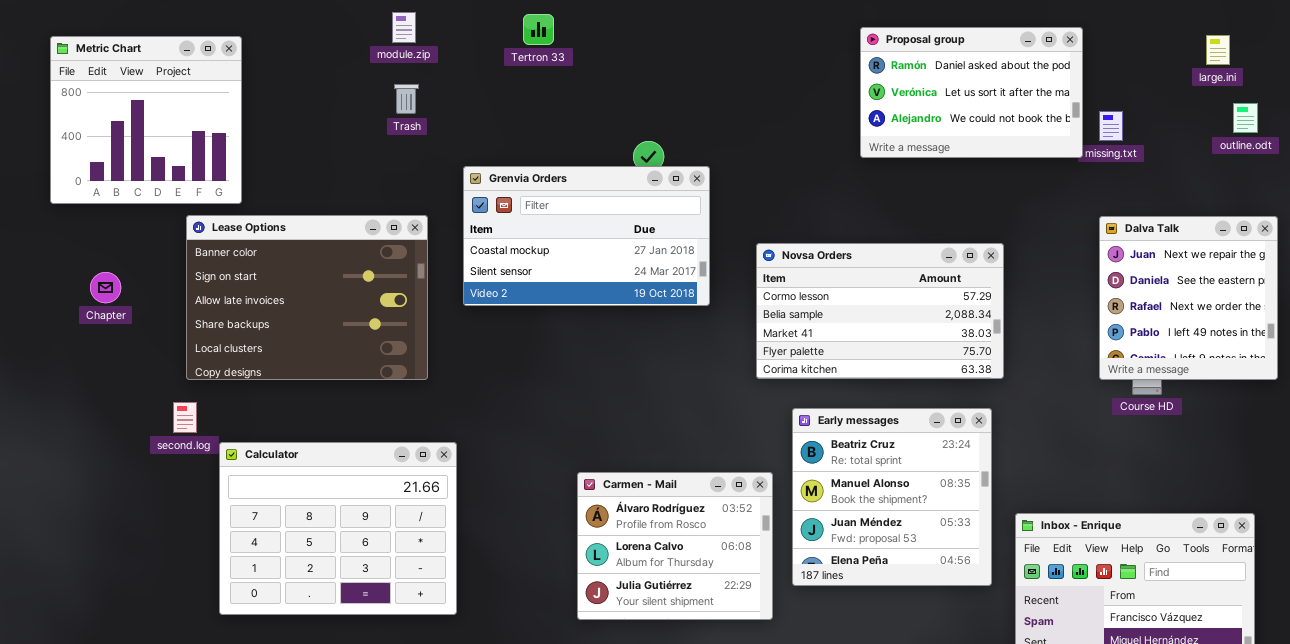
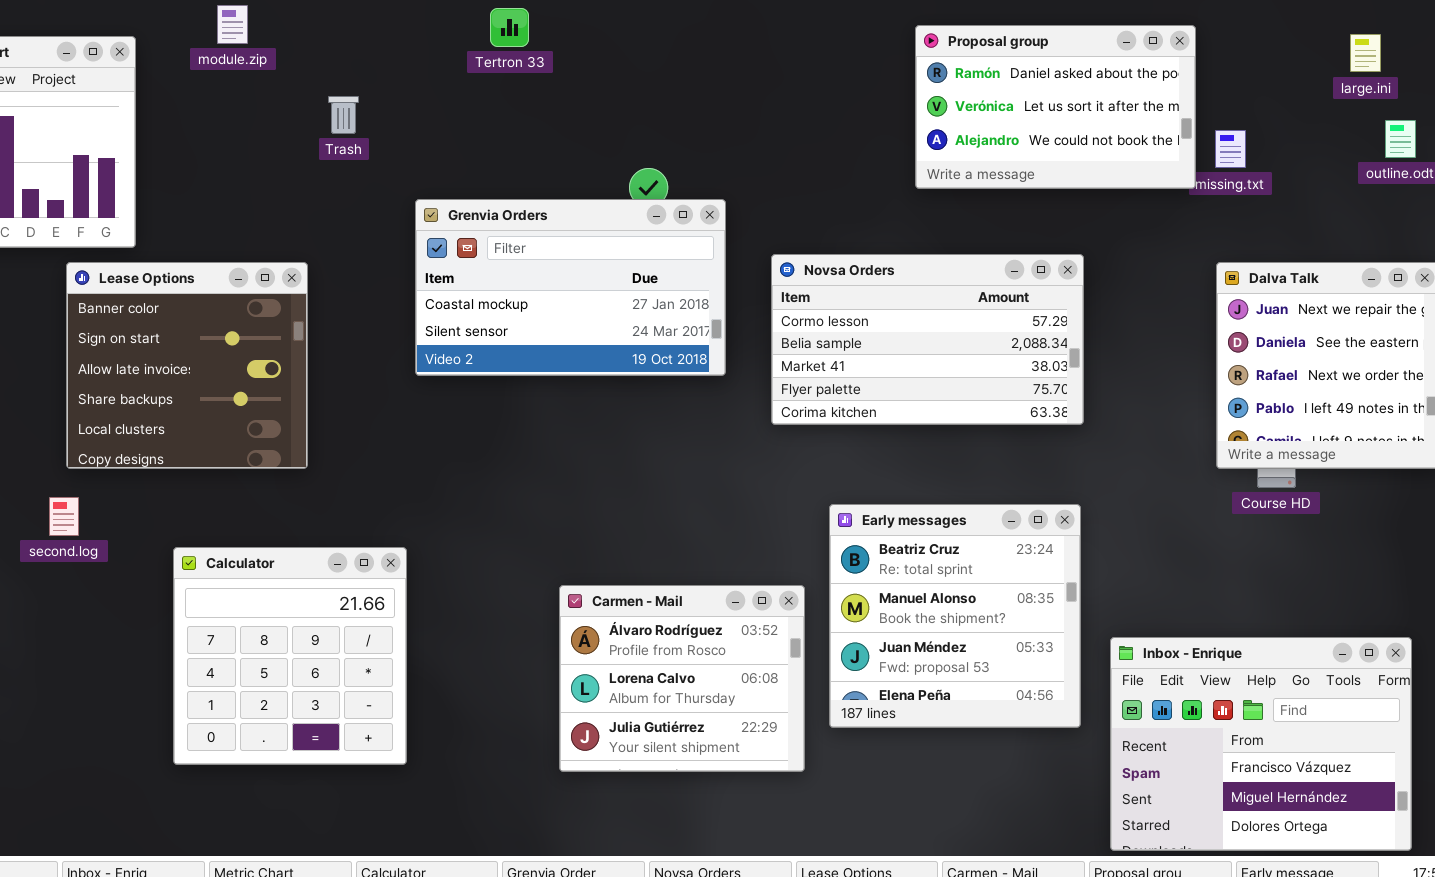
module.zip: [392,12,416,43] -> [217,5,248,44], moved
Lease Options: [186,215,428,380] -> [66,262,308,469], resized
Novsa Orders: [756,243,1004,379] -> [771,254,1084,425], moved
Calculator: [219,442,457,615] -> [173,547,407,765], resized

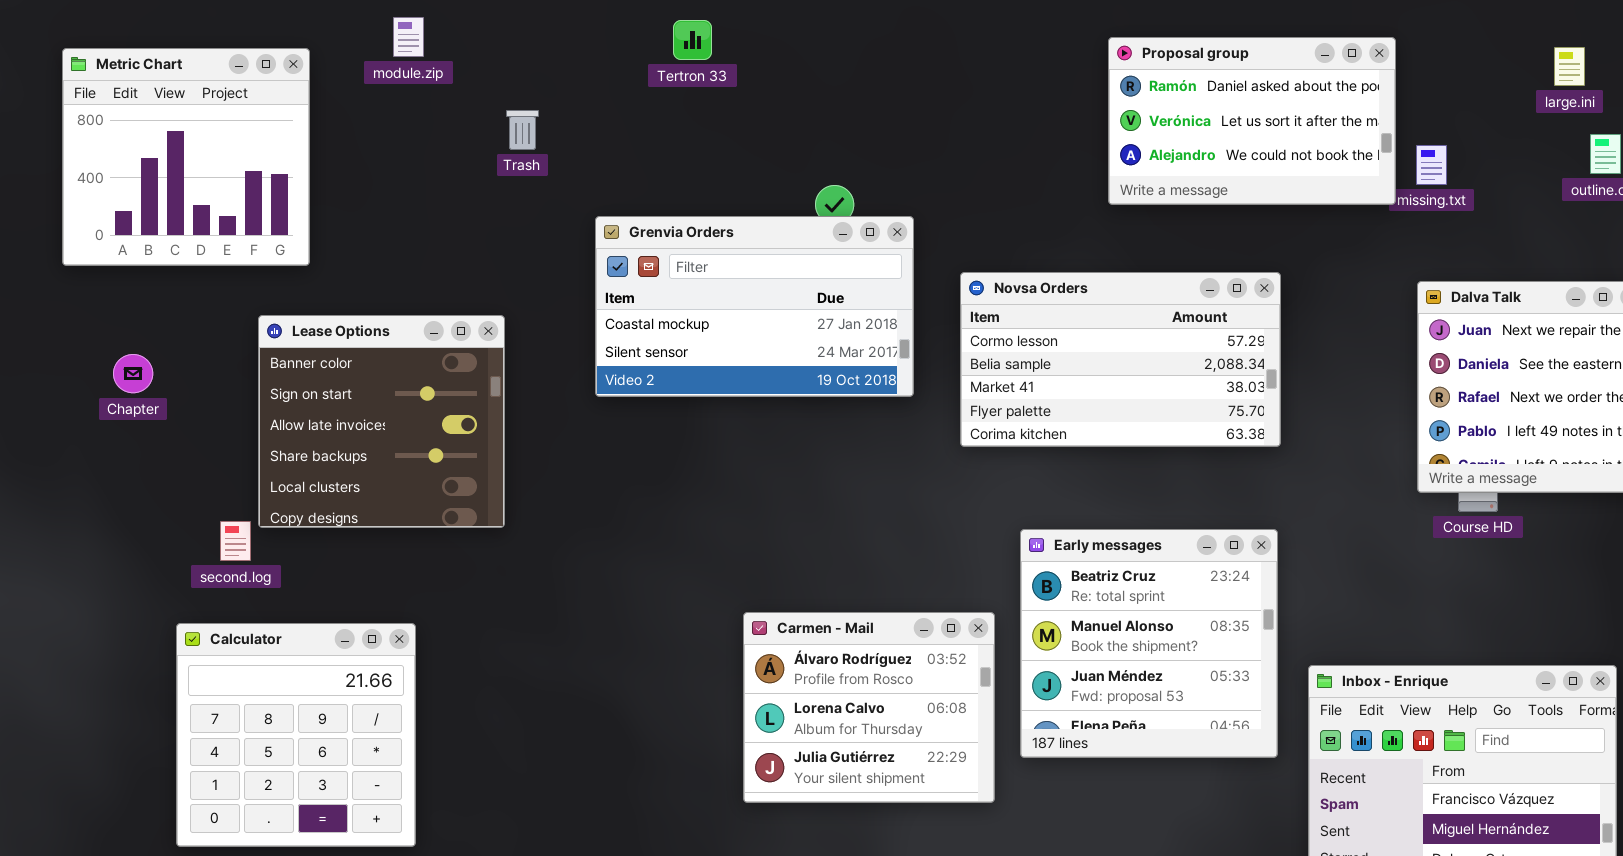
Lease Options: [66,262,308,469] -> [258,315,505,528], moved
Calculator: [173,547,407,765] -> [176,623,416,847], moved

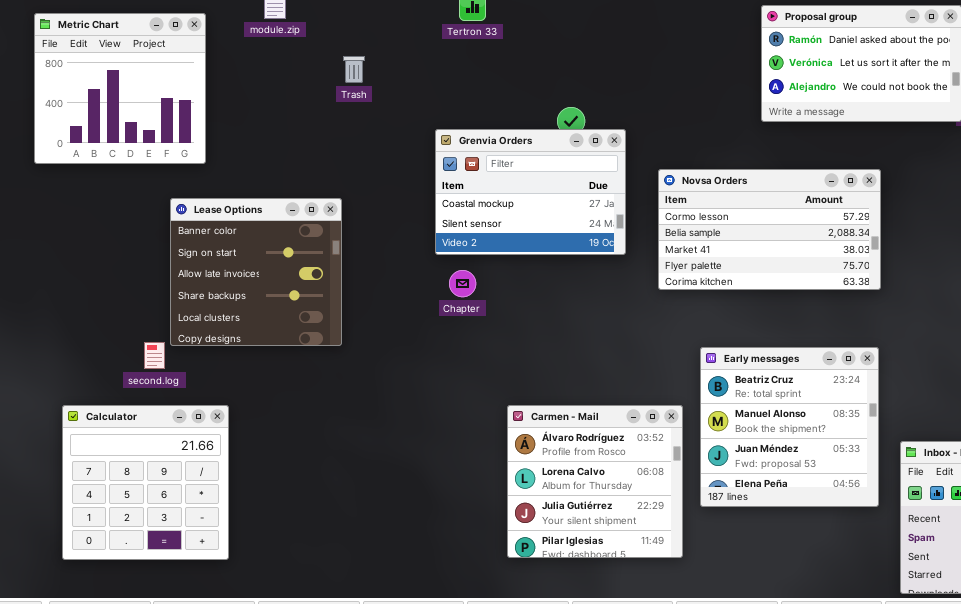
Grenvia Orders: [595,216,914,397] -> [435,129,626,255], resized
Chapter: [113,354,153,393] -> [449,270,476,297], moved
Carmen - Mail: [743,612,995,803] -> [507,405,683,558], resized
Calculator: [176,623,416,847] -> [62,405,229,560], moved

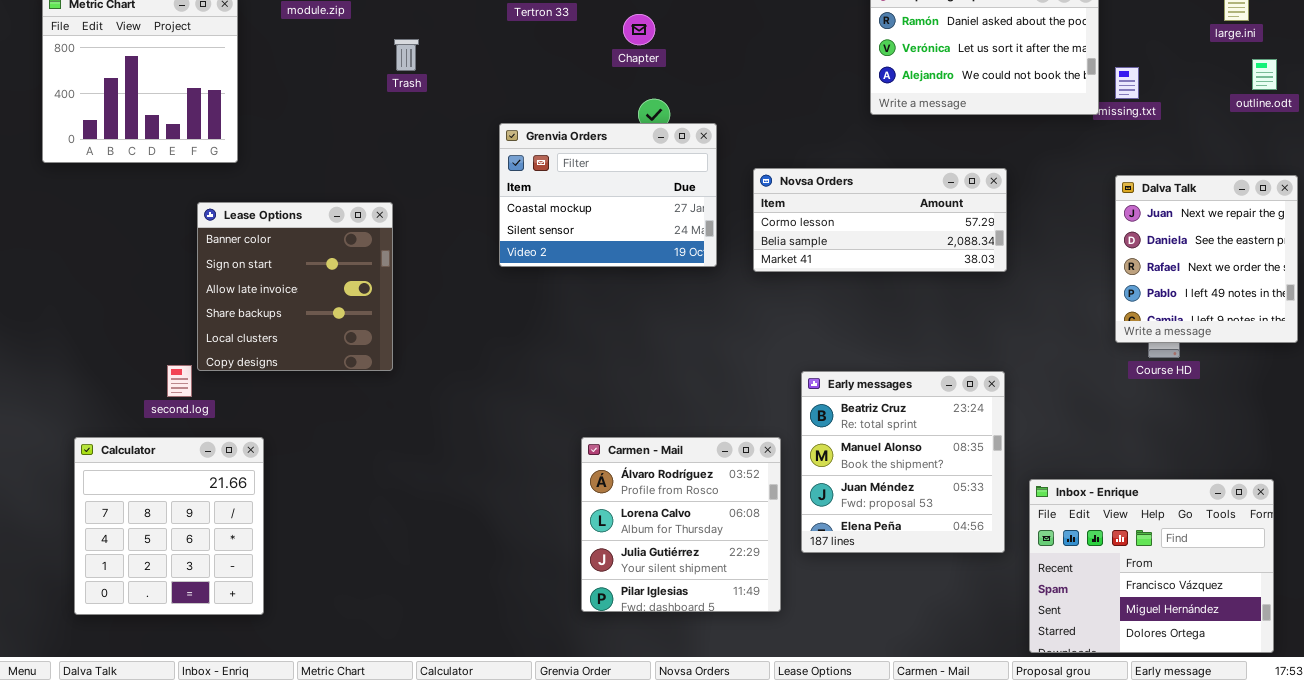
Novsa Orders: [658,169,881,290] -> [753,168,1007,272], resized
Chapter: [449,270,476,297] -> [623,14,655,45], moved

